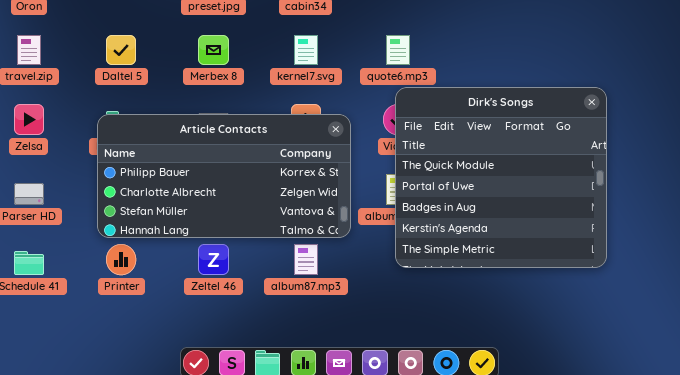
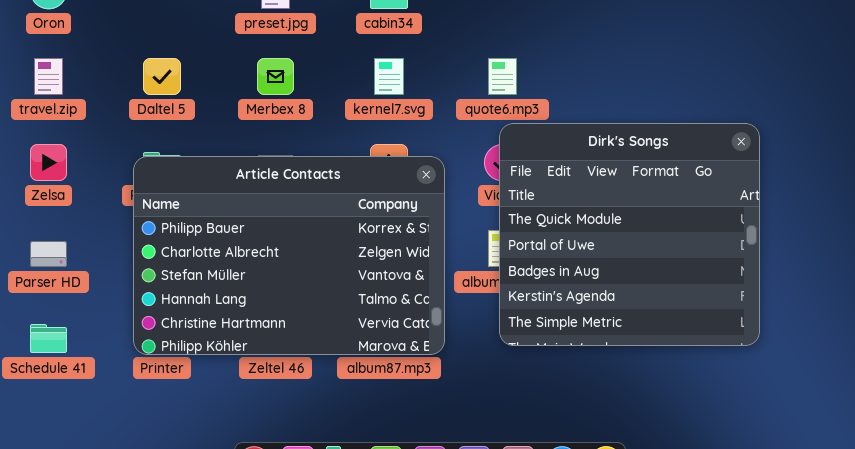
Article Contacts: [97,114,351,238] -> [133,156,445,355], resized

